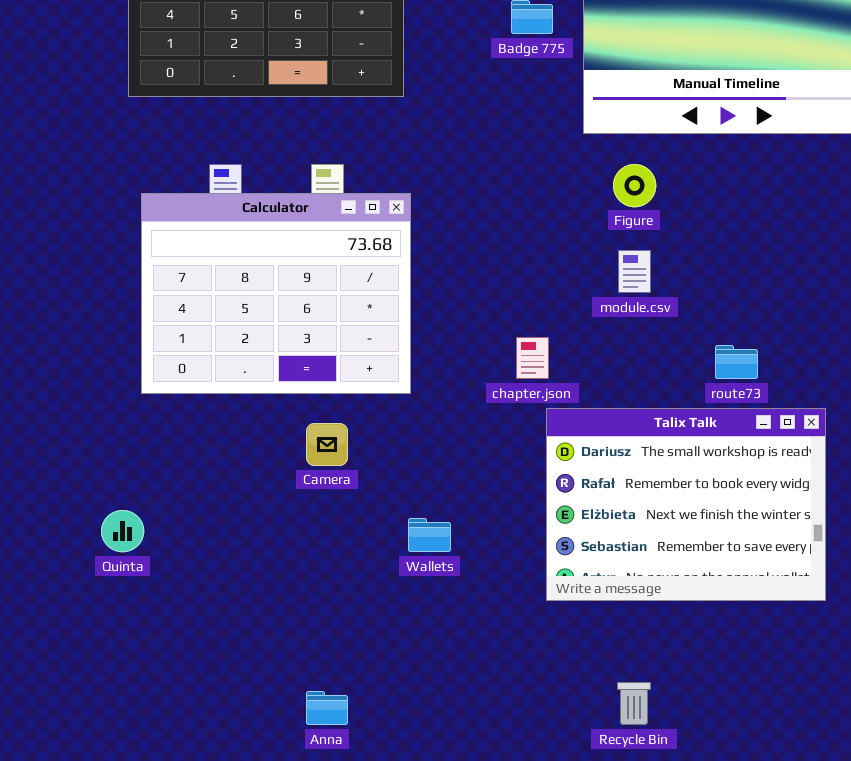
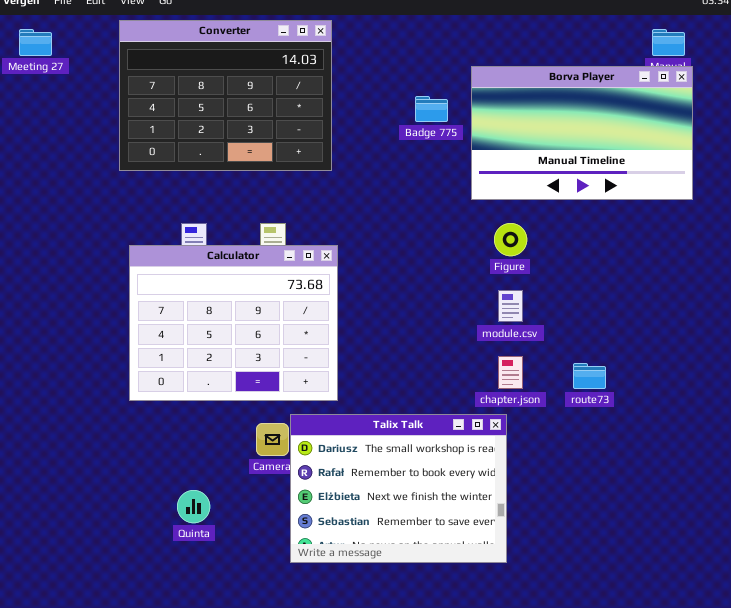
chapter.json: [516,337,549,379] -> [498,356,523,389], moved
Talix Talk: [546,408,826,601] -> [290,414,507,563], moved
Quinta: [101,510,144,552] -> [177,490,210,523], moved

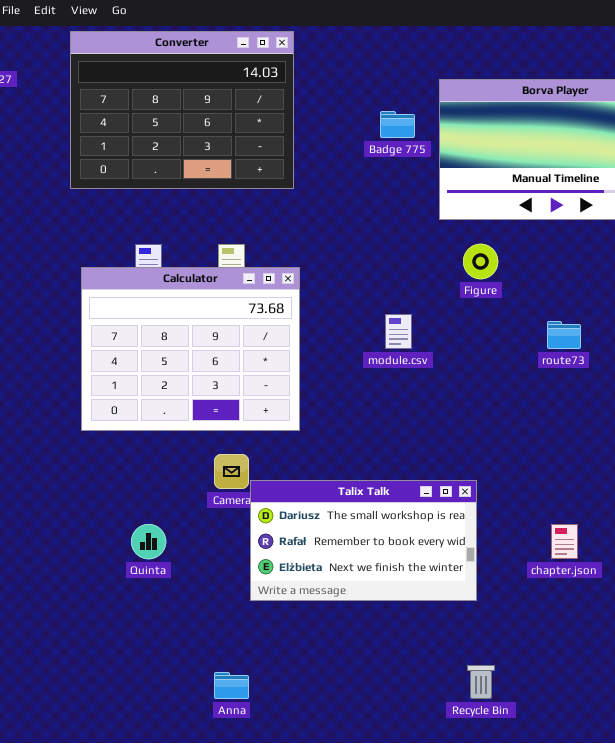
module.csv: [498,290,523,322] -> [385,314,412,349], moved
chapter.json: [498,356,523,389] -> [551,524,578,559], moved
route73: [573,363,606,389] -> [547,321,581,349], moved
Talix Talk: [290,414,507,563] -> [250,480,477,601], resized

